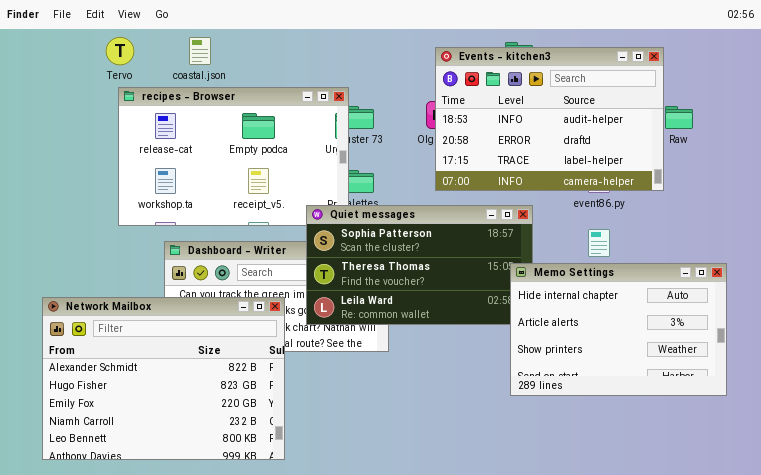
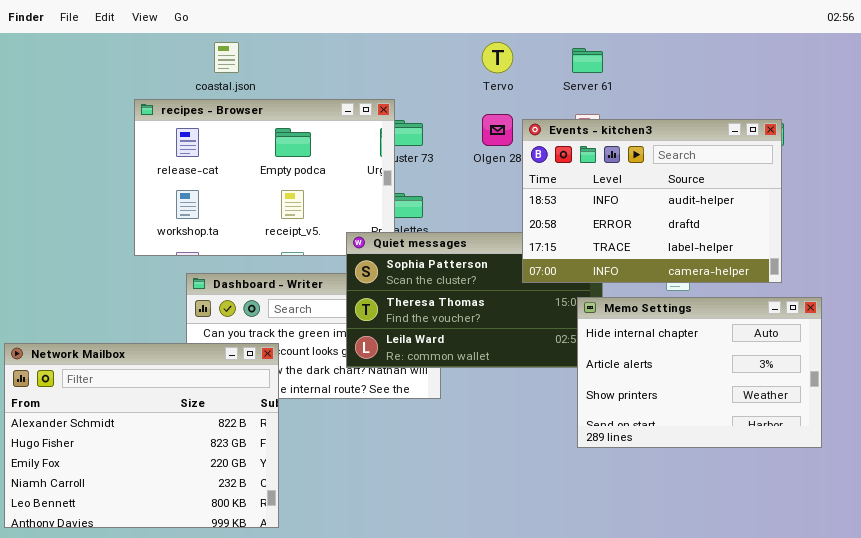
Tervo: [106,37,134,65] -> [482,42,513,73], moved
Events - kitchen3: [435,47,664,191] -> [522,119,782,283], moved
Network Mailbox: [42,297,285,460] -> [4,343,279,528], moved

